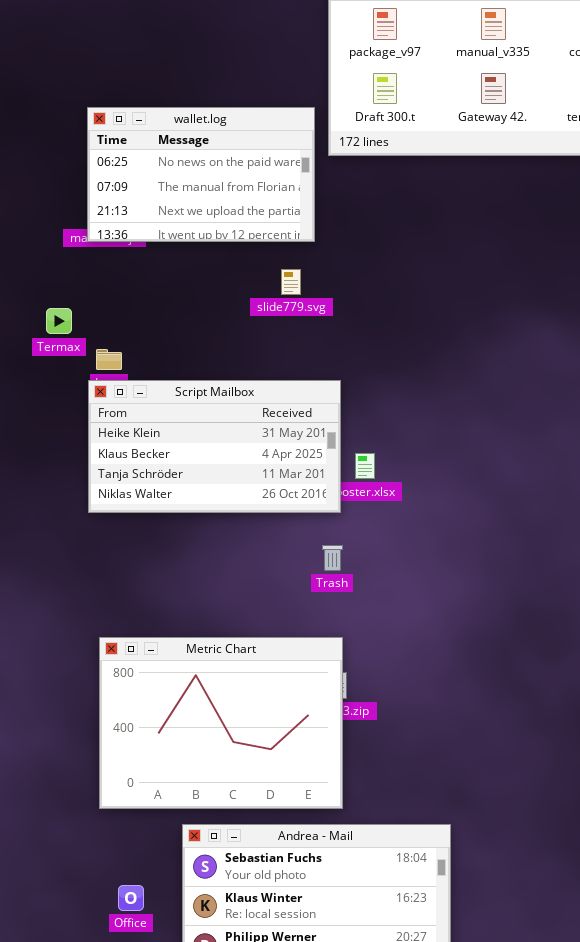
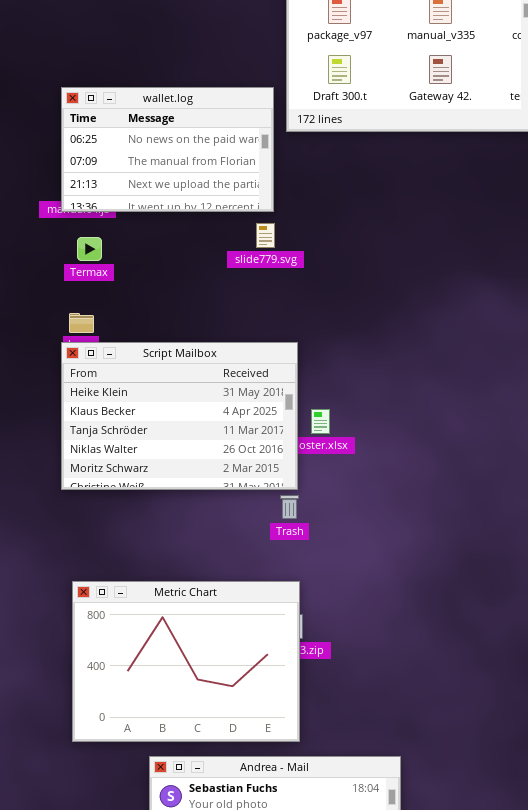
slide779.svg: [281,269,301,295] -> [256,223,275,248], moved
Termax: [46,308,72,334] -> [77,237,102,261], moved
Script Mailbox: [88,380,341,513] -> [61,342,298,490], resized

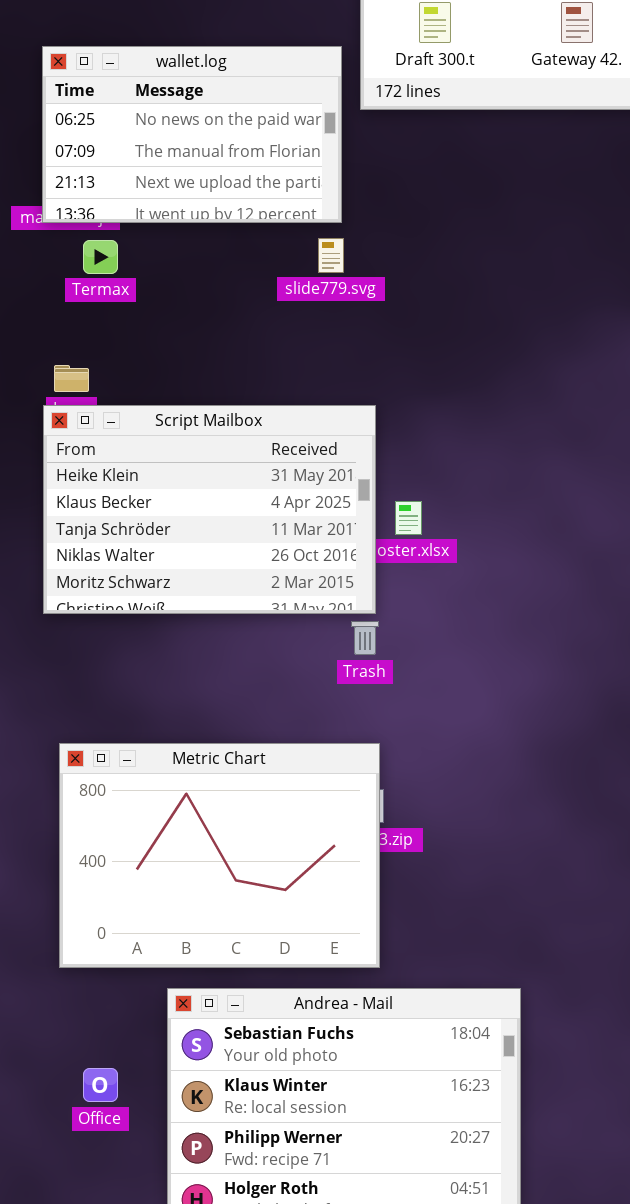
Termax: [77,237,102,261] -> [83,240,118,274], moved

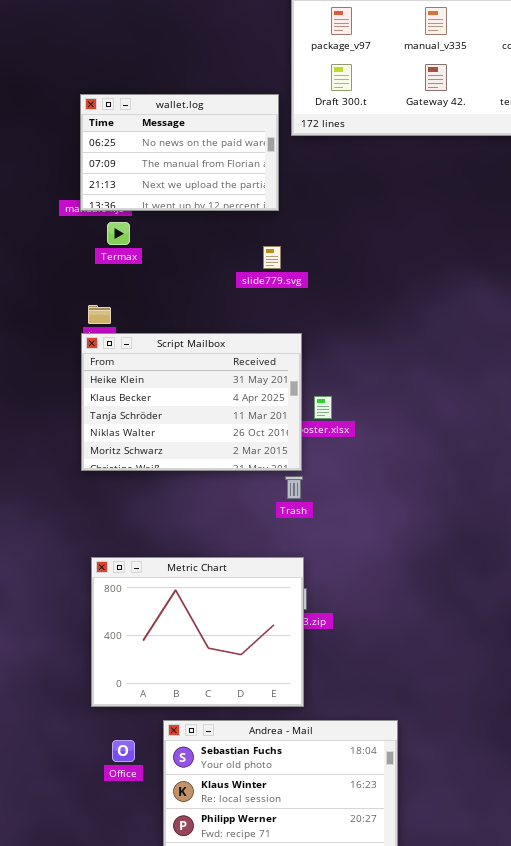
slide779.svg: [318,238,344,273] -> [263,246,281,269], moved
Office: [83,1068,118,1102] -> [112,740,135,762], moved

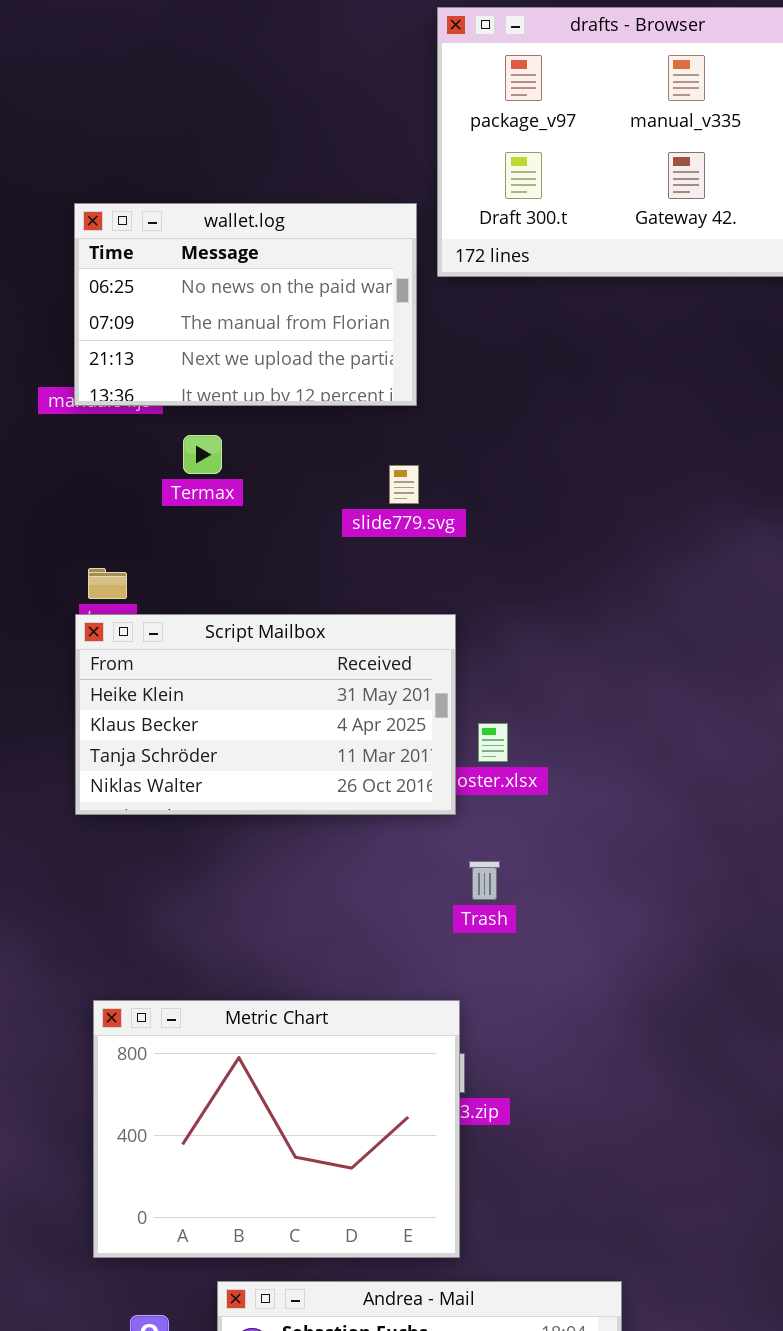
Termax: [107,222,130,245] -> [183,435,222,474], moved
Script Mailbox: [81,333,302,471] -> [75,614,456,815], resized
Trash: [285,476,303,499] -> [469,861,500,900], moved

